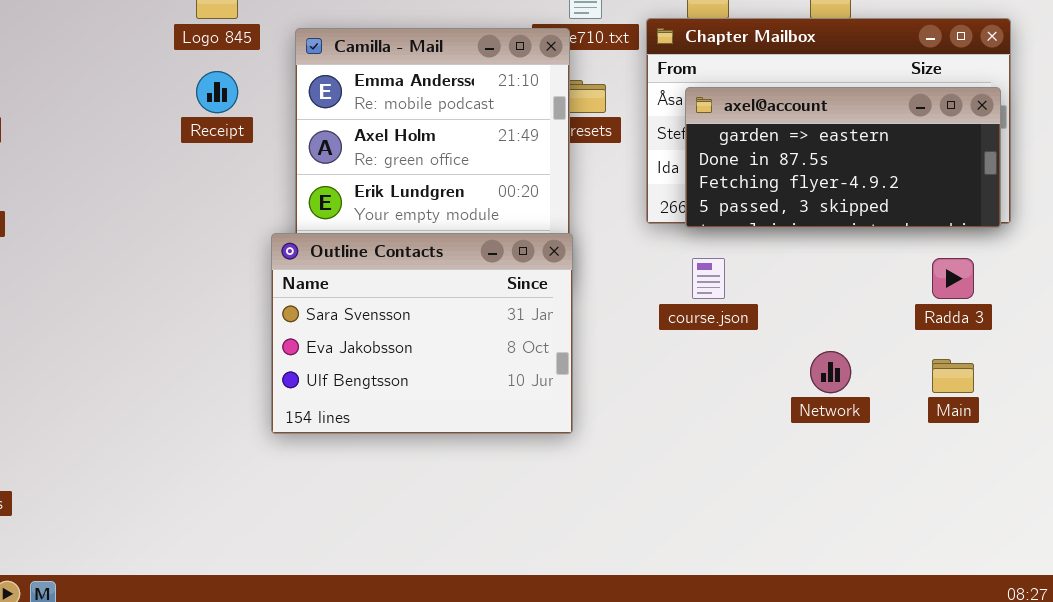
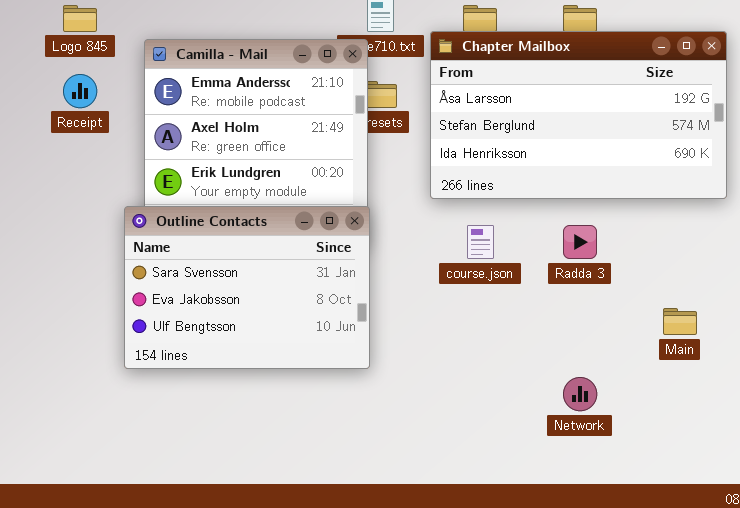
axel@account: [685,87,1001,228] -> none, closed
Radda 3: [932,258,974,299] -> [563,225,597,259], moved
Network: [810,351,851,393] -> [563,377,597,411], moved

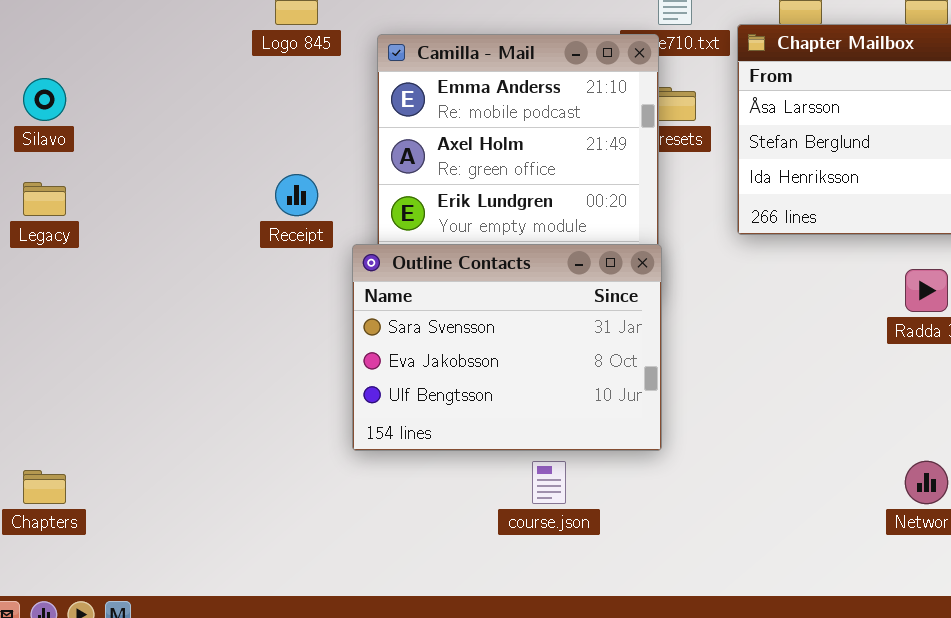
Receipt: [63,74,97,108] -> [275,174,318,216], moved
course.json: [467,225,494,259] -> [532,461,566,504], moved

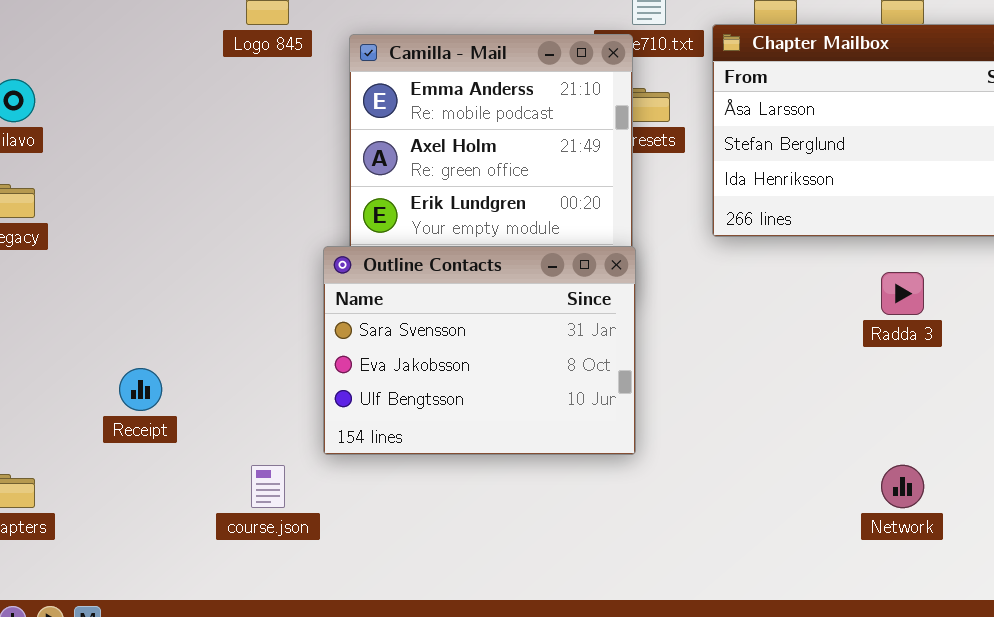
Receipt: [275,174,318,216] -> [119,368,162,411], moved
course.json: [532,461,566,504] -> [251,465,285,508], moved

